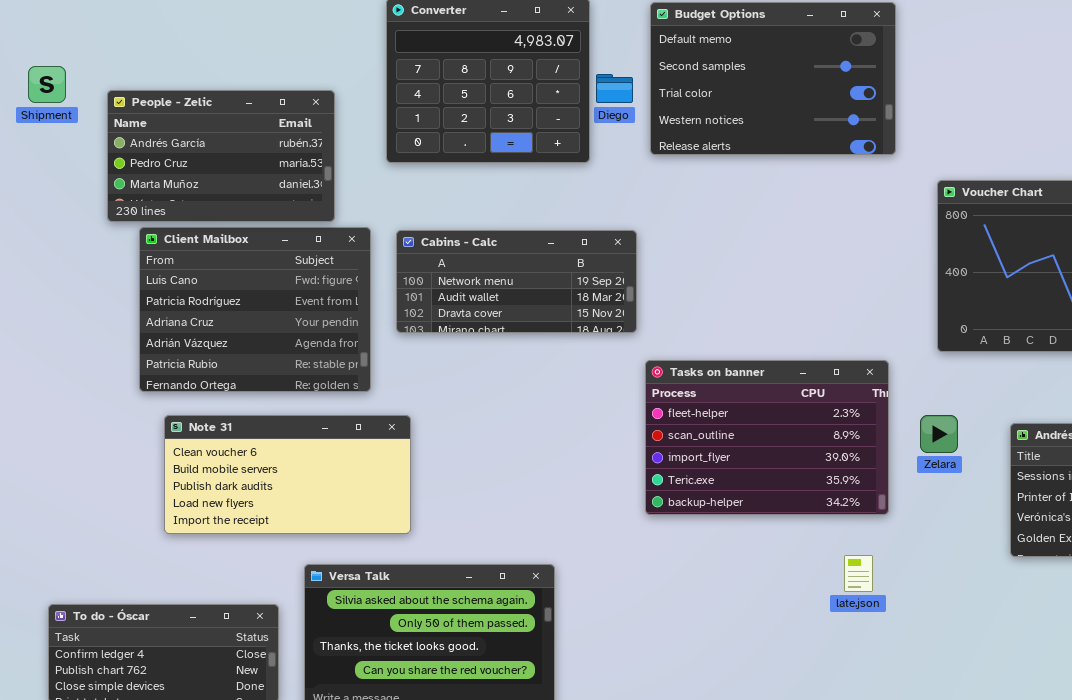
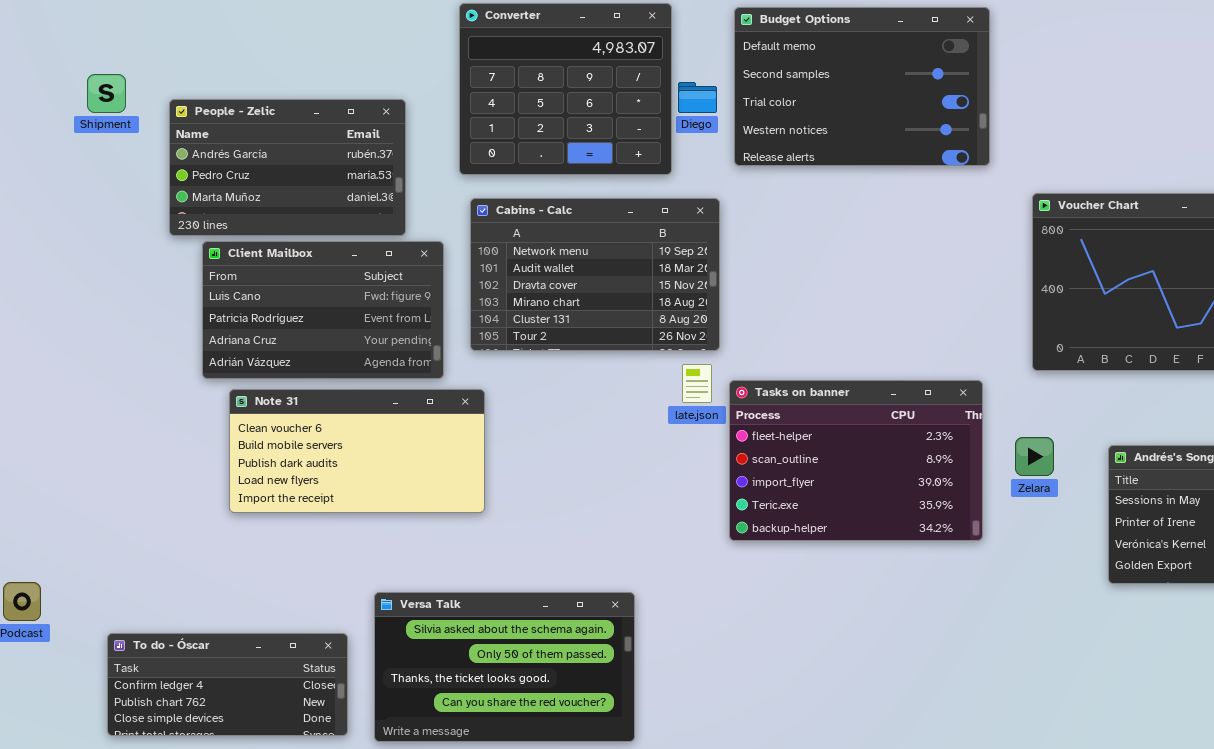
Client Mailbox: [139,227,371,392] -> [202,241,444,379], resized
Cabins - Calc: [396,230,637,333] -> [470,198,720,351], resized
Note 31: [164,415,411,534] -> [229,389,485,513], moved
late.json: [844,555,873,592] -> [682,364,712,403], moved

